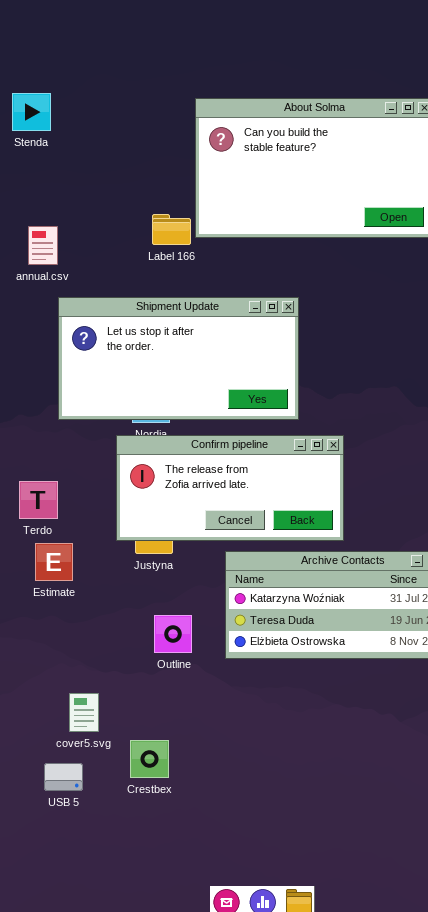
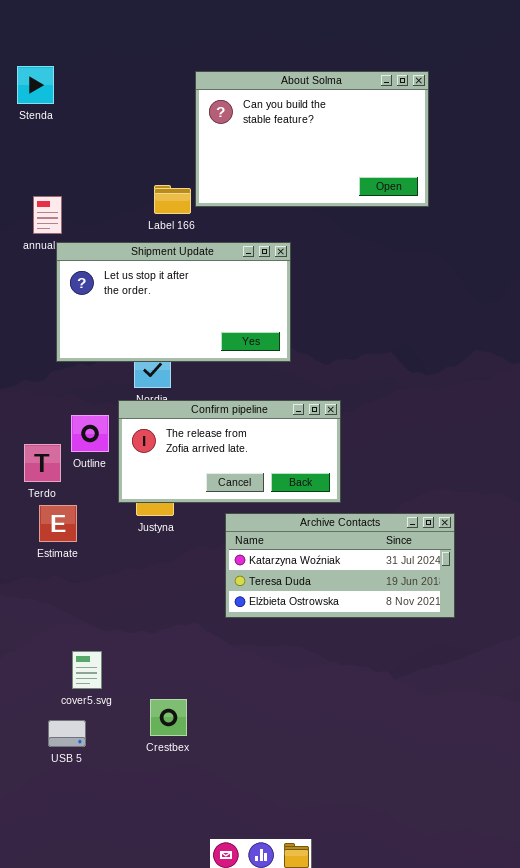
Shipment Update: [58,297,299,420] -> [56,242,291,362], moved
Outline: [154,615,192,653] -> [71,415,109,452], moved
Crestbex: [130,740,169,778] -> [150,699,187,736], moved

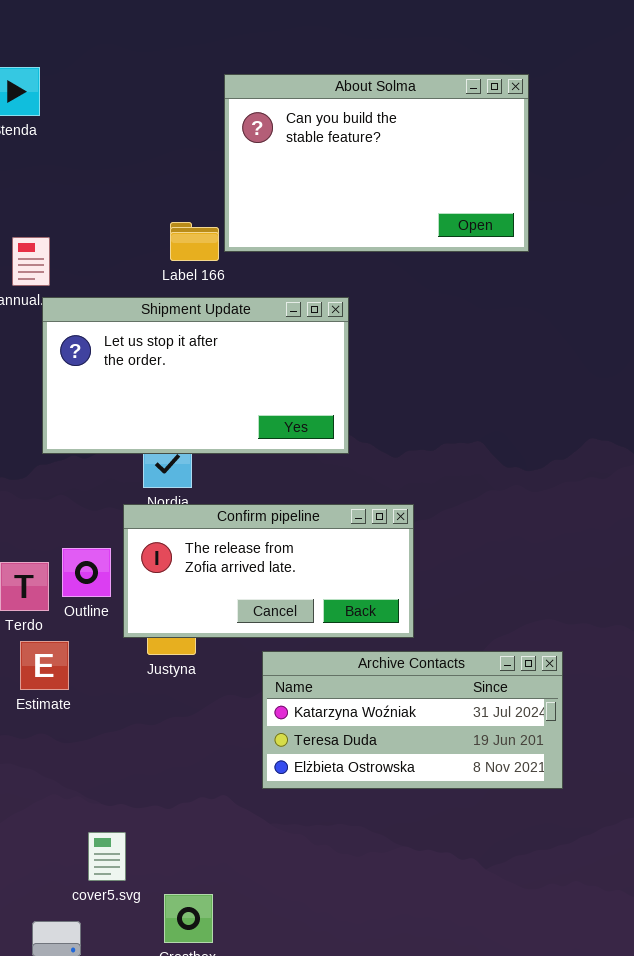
Outline: [71,415,109,452] -> [62,548,111,597], moved
cover5.svg: [72,651,102,689] -> [88,832,126,881], moved

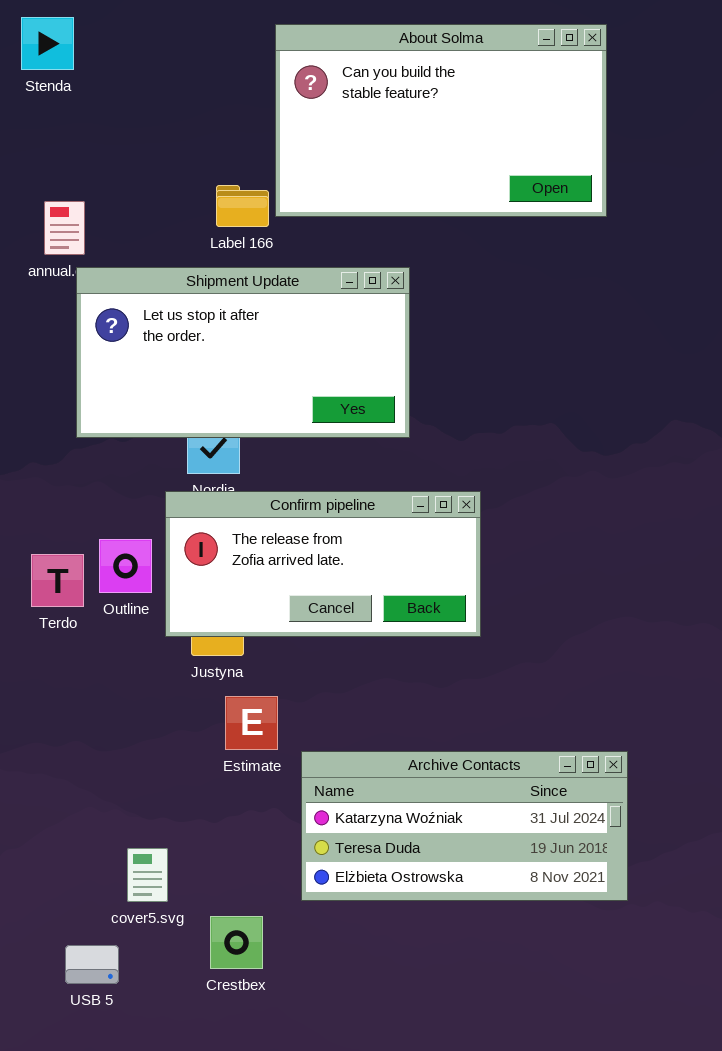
Estimate: [20,641,69,690] -> [225,696,278,750], moved
Archive Contacts: [262,651,563,789] -> [301,751,628,901], moved

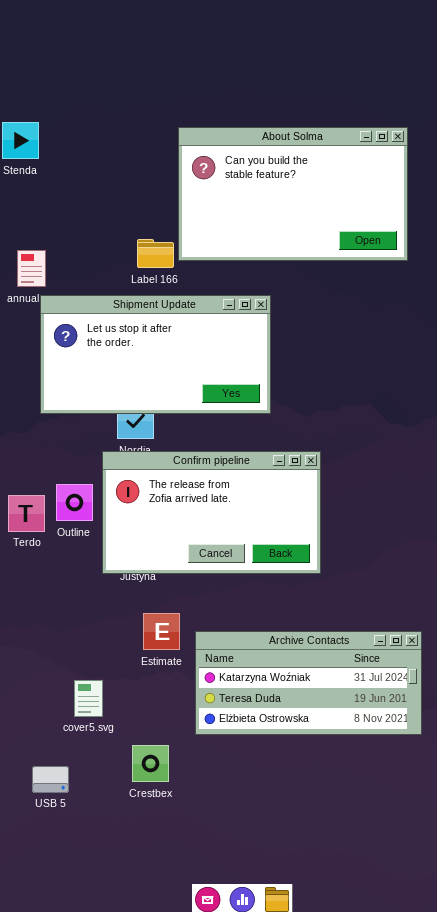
Confirm pipeline: [165,491,481,637] -> [102,451,321,574], resized
Estimate: [225,696,278,750] -> [143,613,180,650], moved
cover5.svg: [127,848,168,902] -> [74,680,103,717], moved

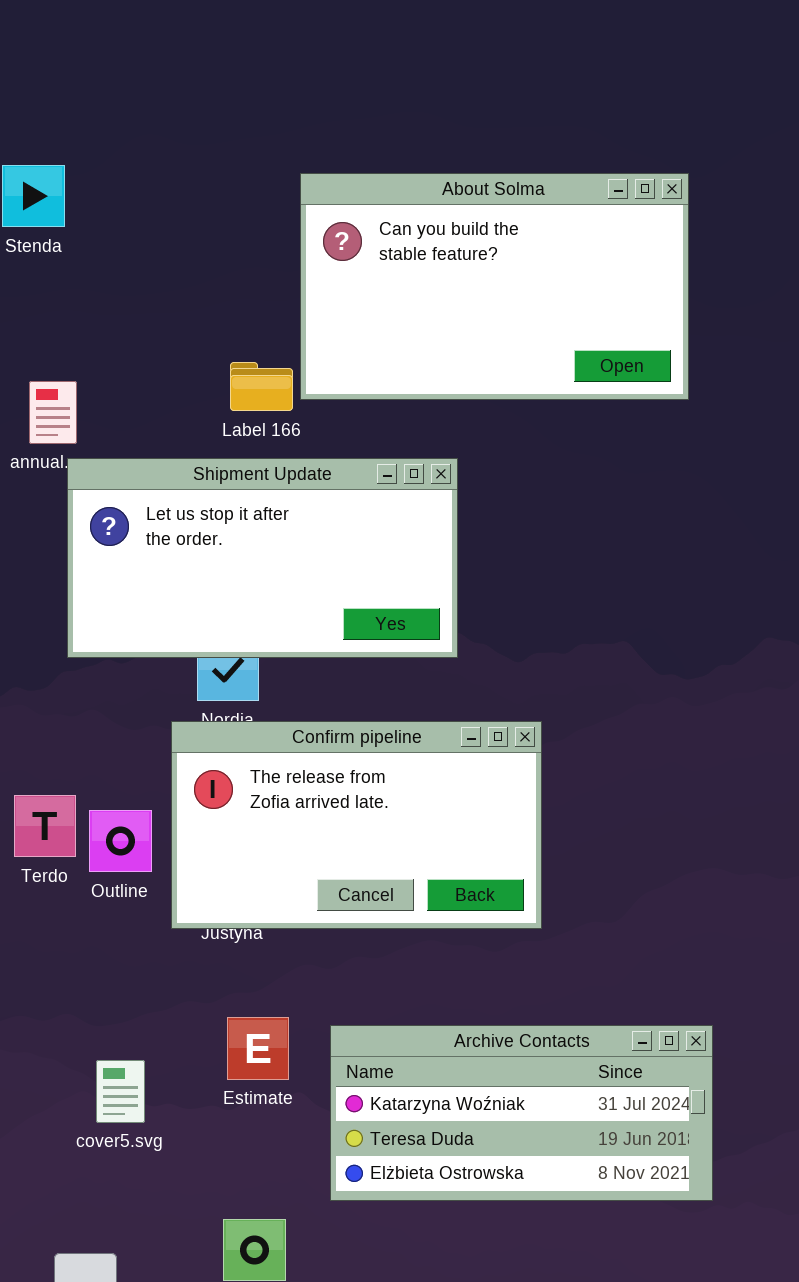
Outline: [56,484,93,521] -> [89,810,152,872], moved
Estimate: [143,613,180,650] -> [227,1017,289,1080], moved
cover5.svg: [74,680,103,717] -> [96,1060,145,1123], moved

